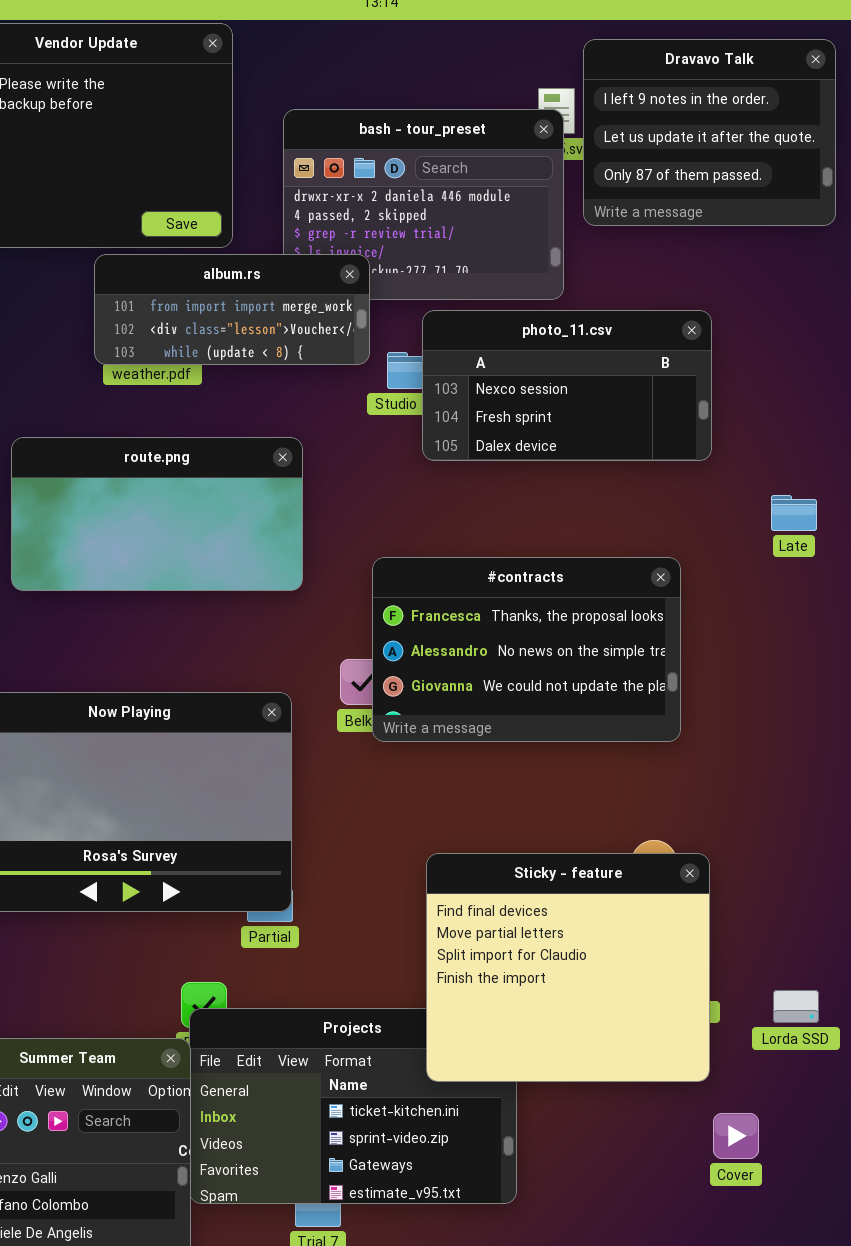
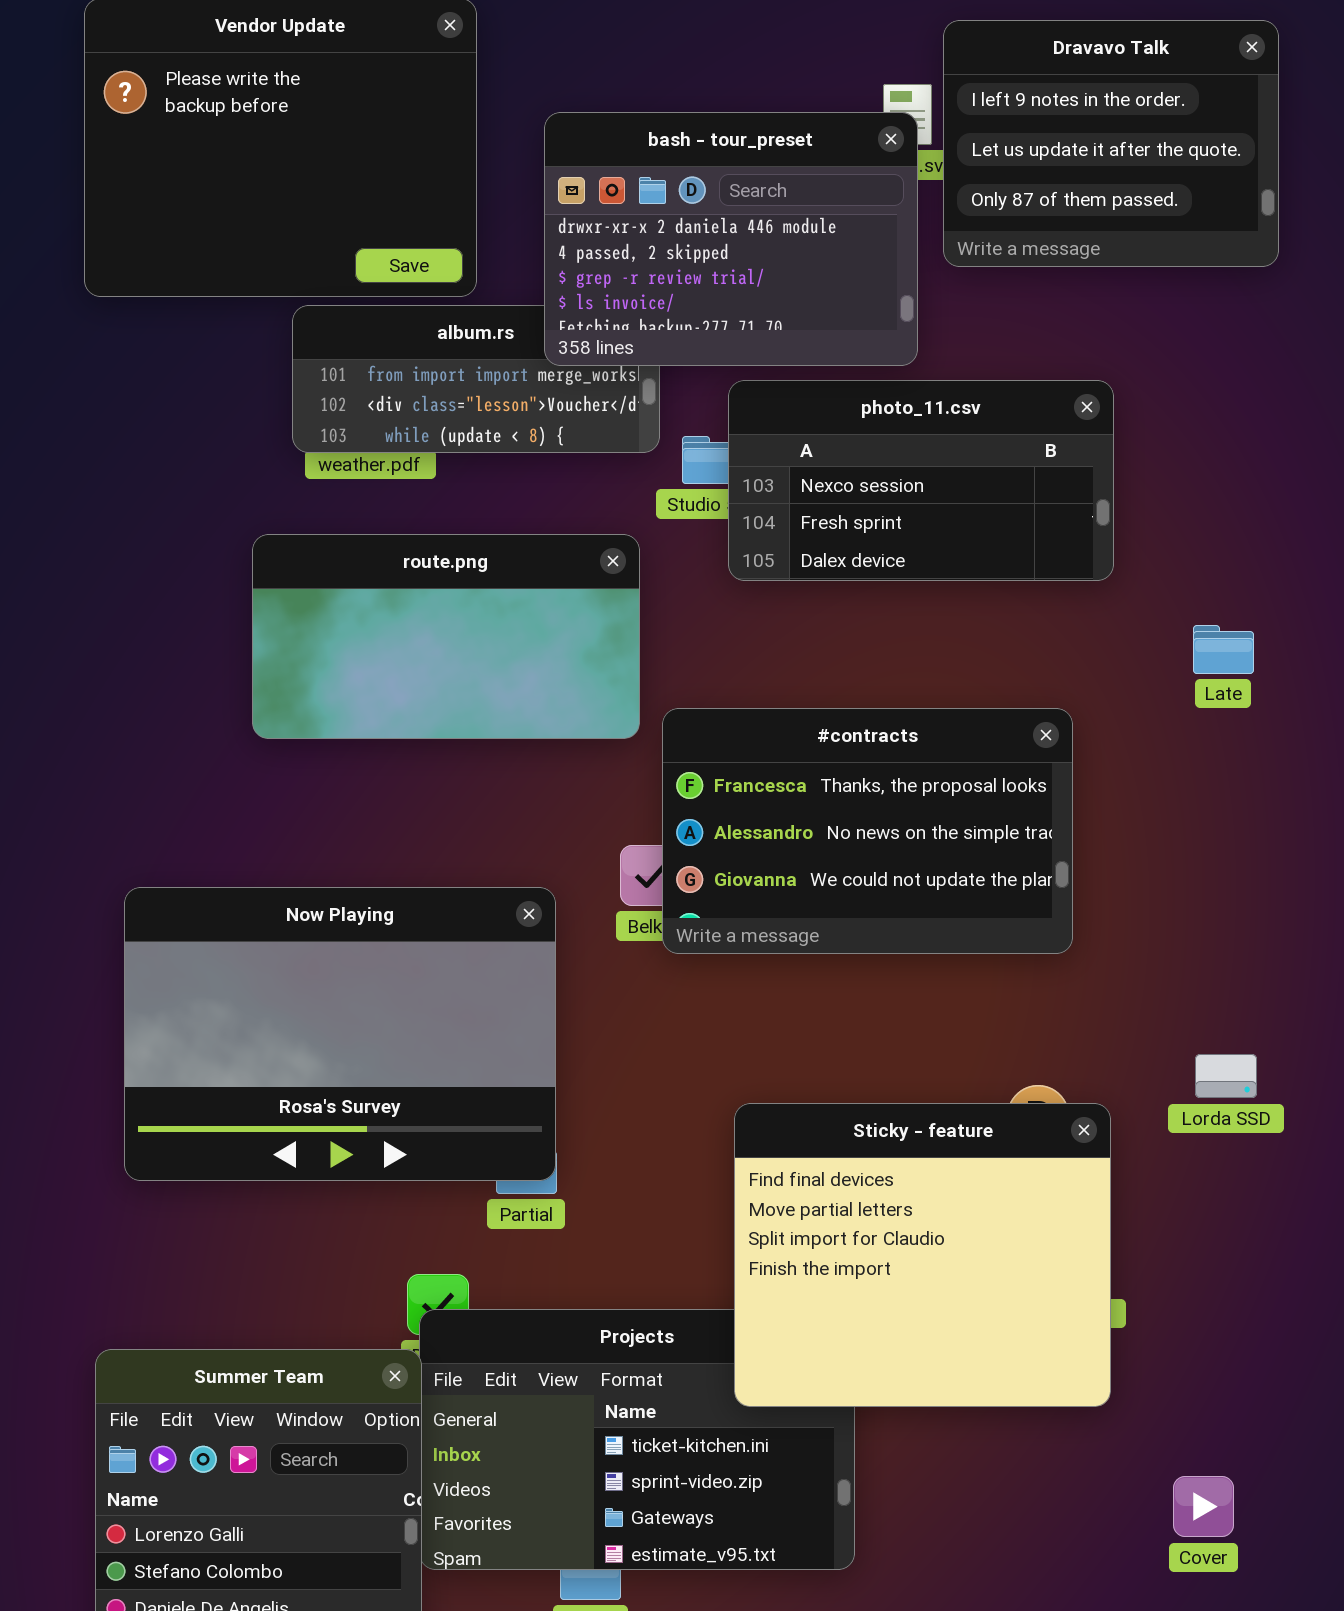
bash - tour_preset: [283,109,564,300] -> [544,112,918,366], raised
route.png: [11,437,303,591] -> [252,534,640,739], moved
Lorda SSD: [773,990,819,1023] -> [1195,1054,1257,1098], moved
Cover: [713,1113,759,1159] -> [1173,1476,1234,1537], moved

